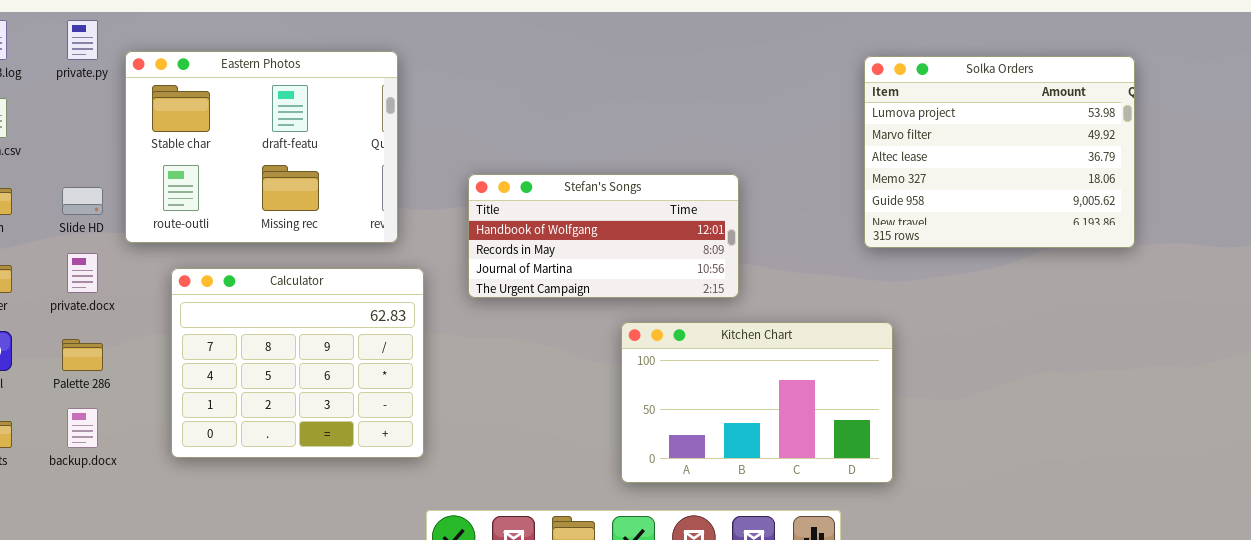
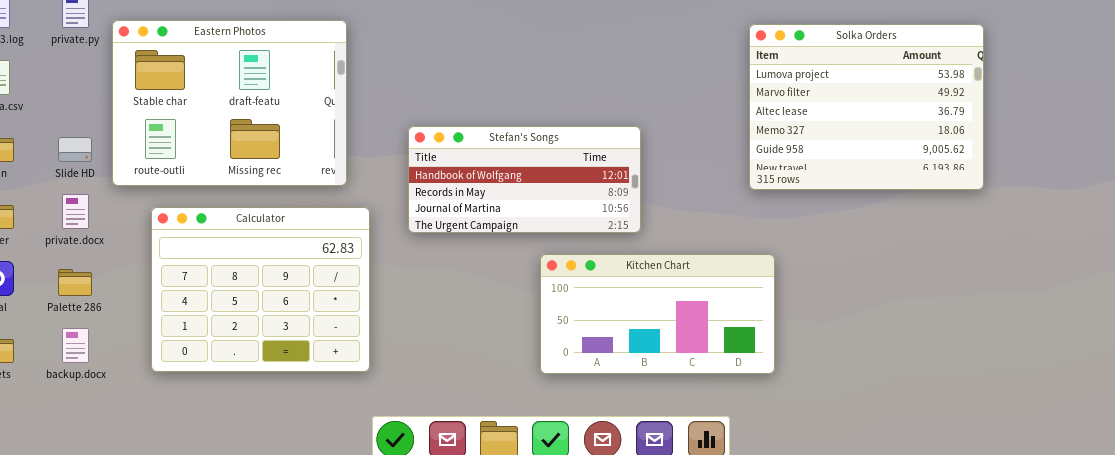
Kitchen Chart: [621,322,893,483] -> [540,254,775,374], resized

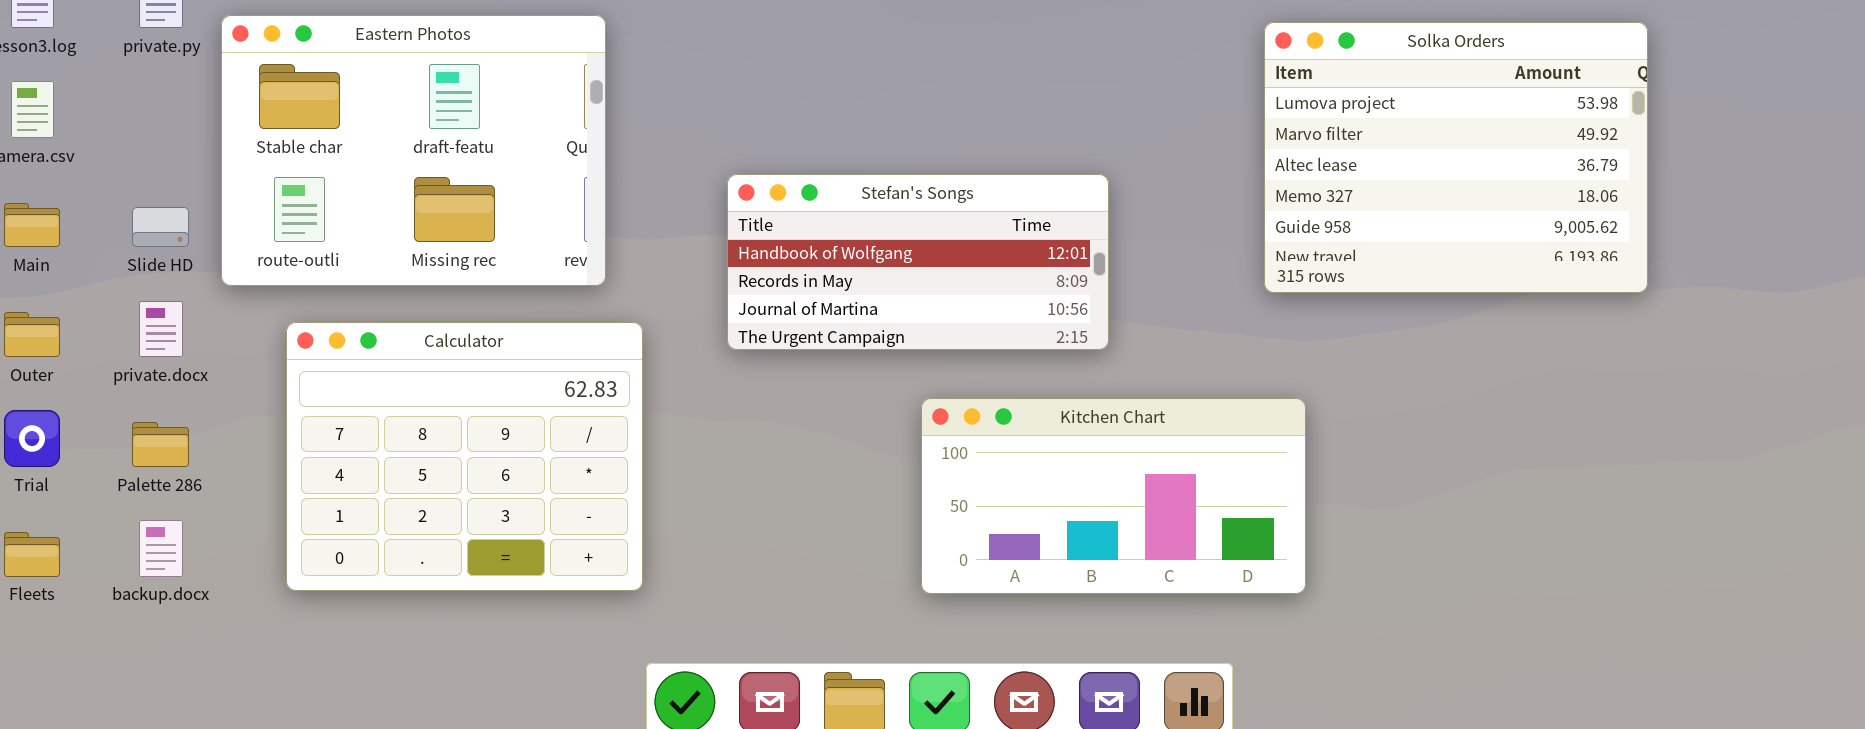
Stefan's Songs: [408,126,641,233] -> [727,174,1109,350], moved

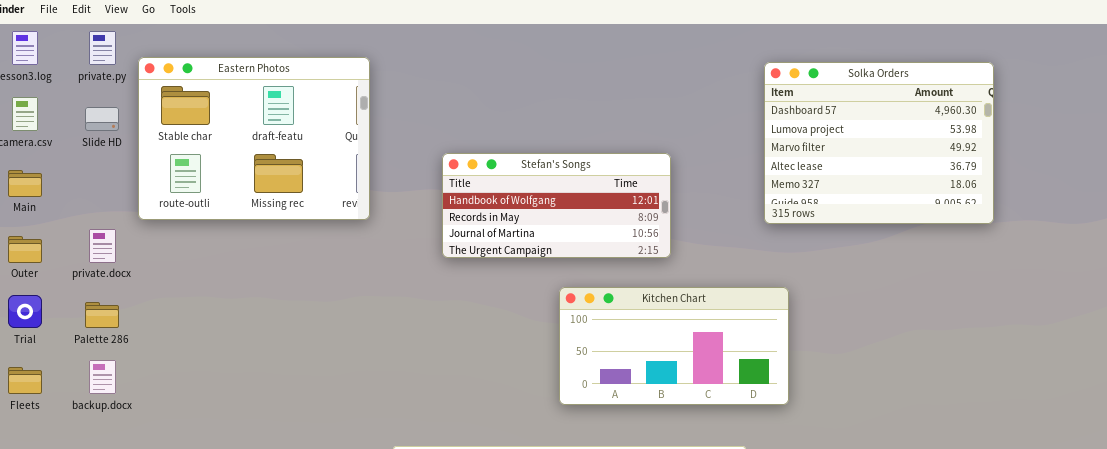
Solka Orders: [1264,22,1648,293] -> [764,62,994,224], scrolled up 1 row
Slide HD: [132,207,189,247] -> [85,107,119,131], moved
Calculator: [286,322,643,591] -> none, closed

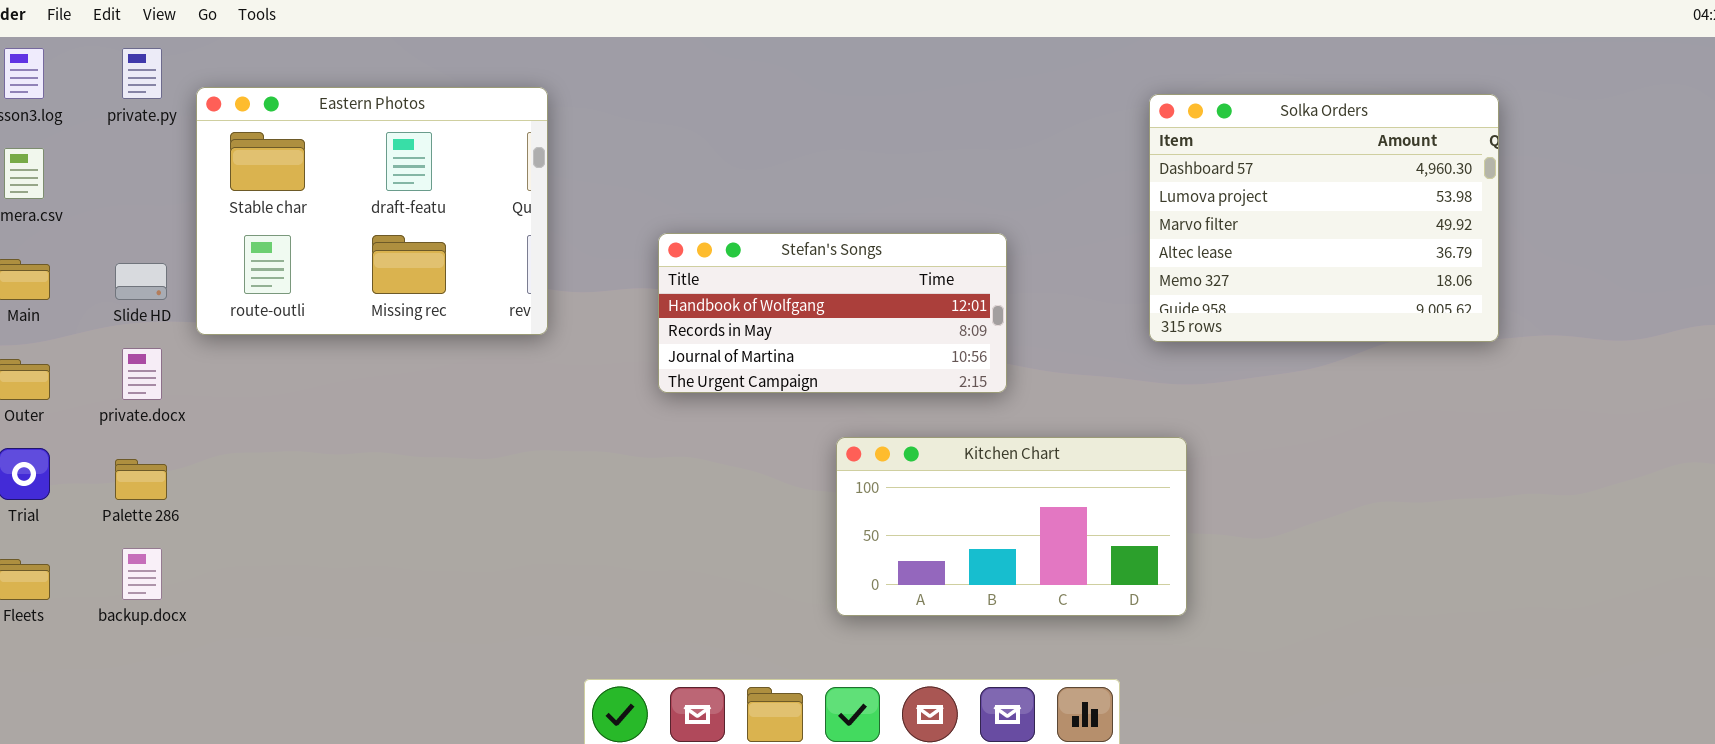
Slide HD: [85,107,119,131] -> [115,263,167,300], moved

